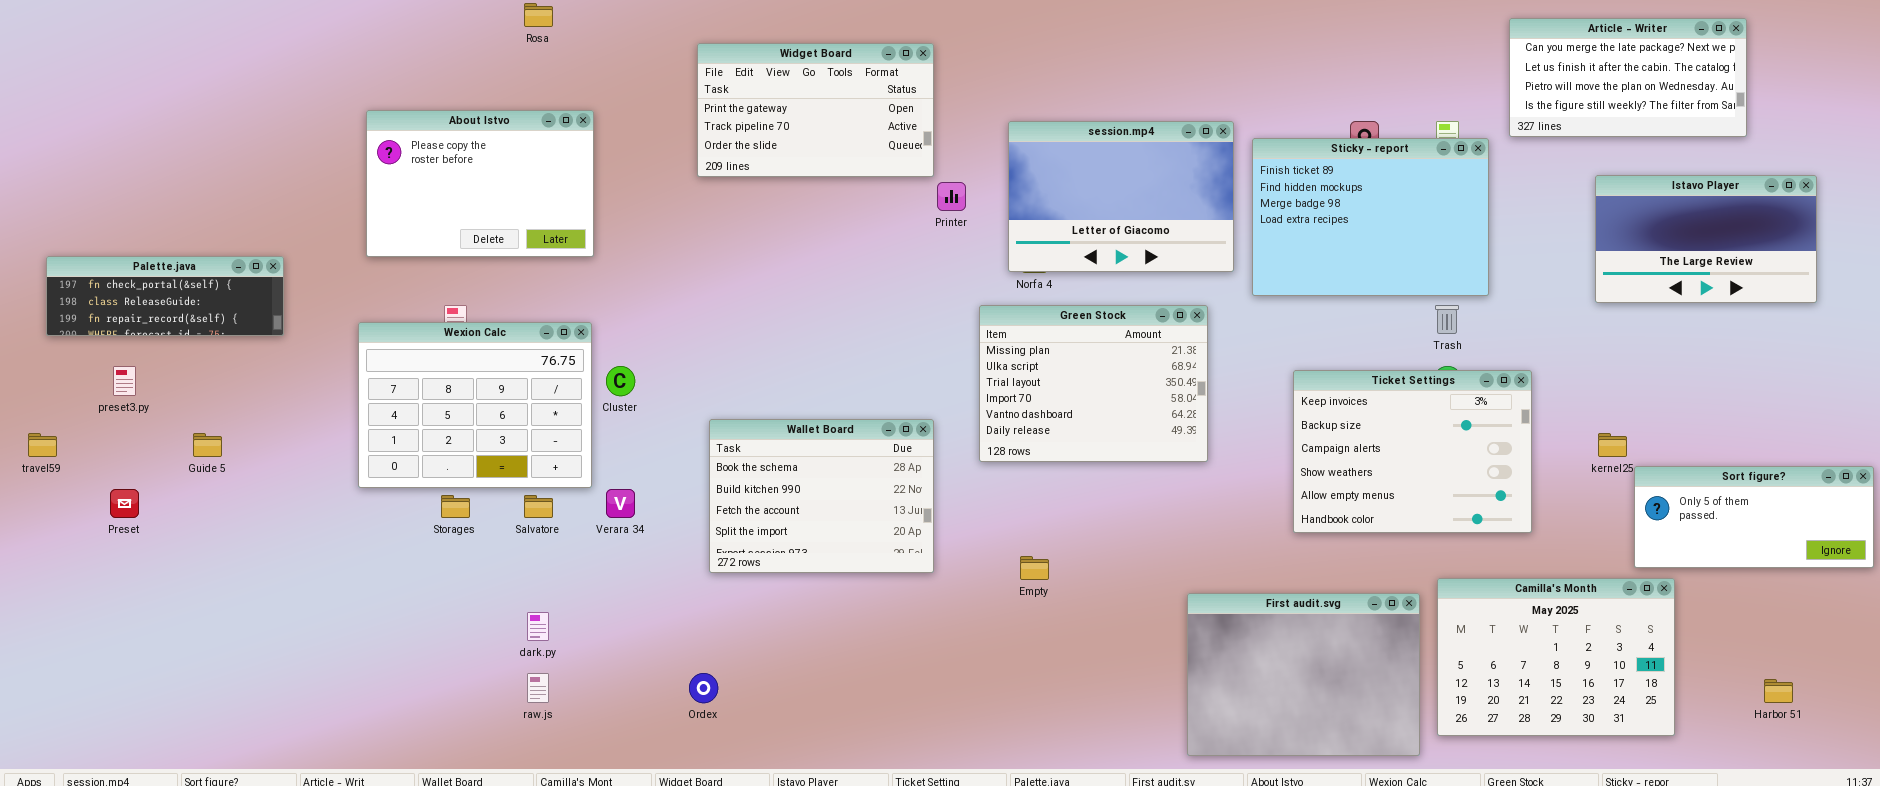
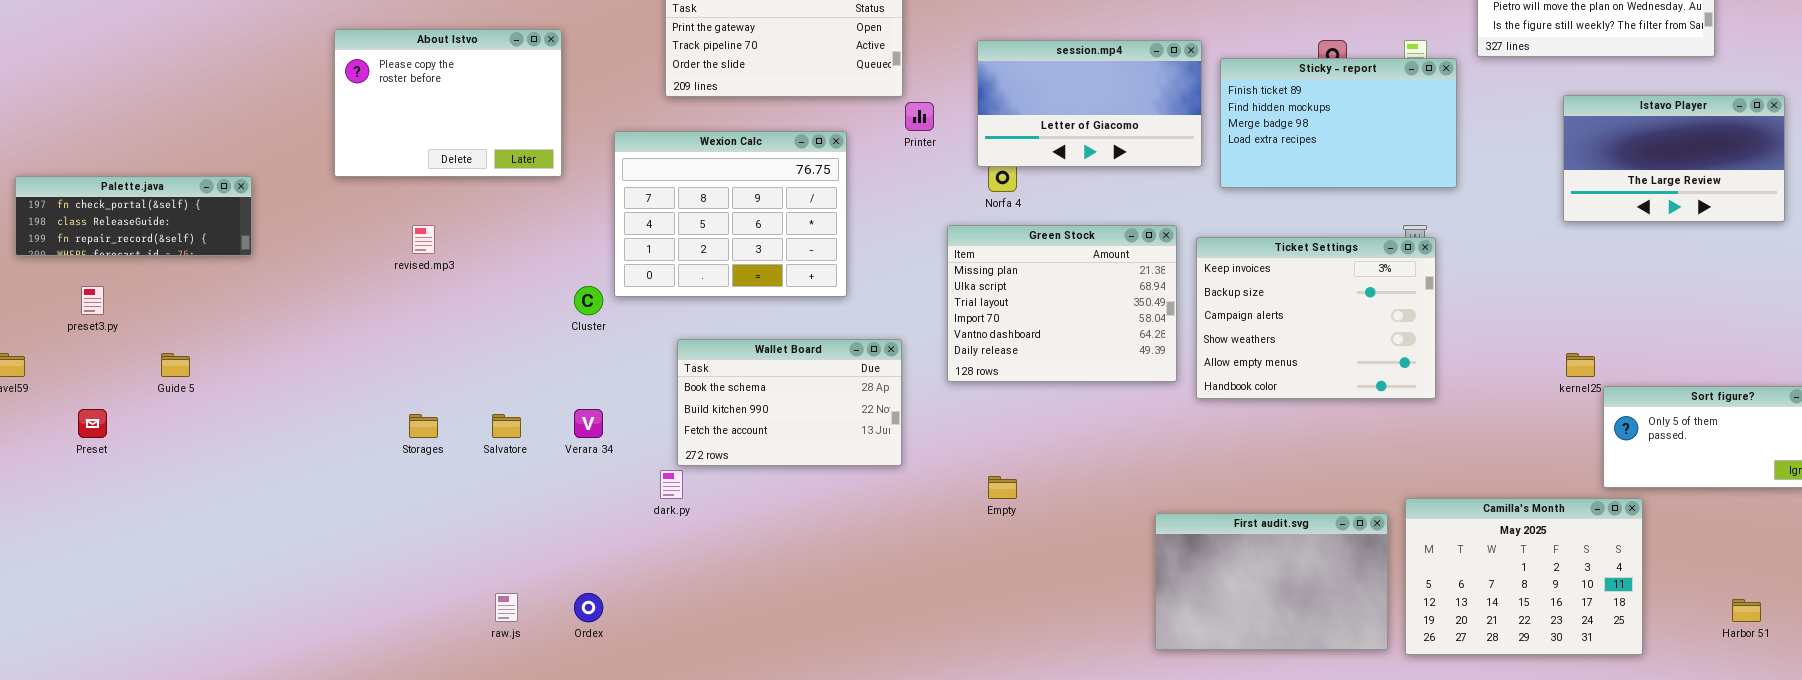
session.mp4: [1008,121,1234,272] -> [977,40,1202,167], resized
Sticky - report: [1252,138,1489,296] -> [1220,58,1457,188], resized
Wexion Calc: [358,322,592,488] -> [614,131,847,297], moved
Ticket Settings: [1293,370,1532,533] -> [1196,237,1436,399], moved
Wallet Board: [709,419,934,573] -> [677,339,902,466], resized
First audit.svg: [1187,593,1420,756] -> [1155,513,1388,650], resized
dark.py: [527,612,549,641] -> [660,470,683,499], moved
Ordex: [689,673,718,703] -> [574,593,603,622], moved

